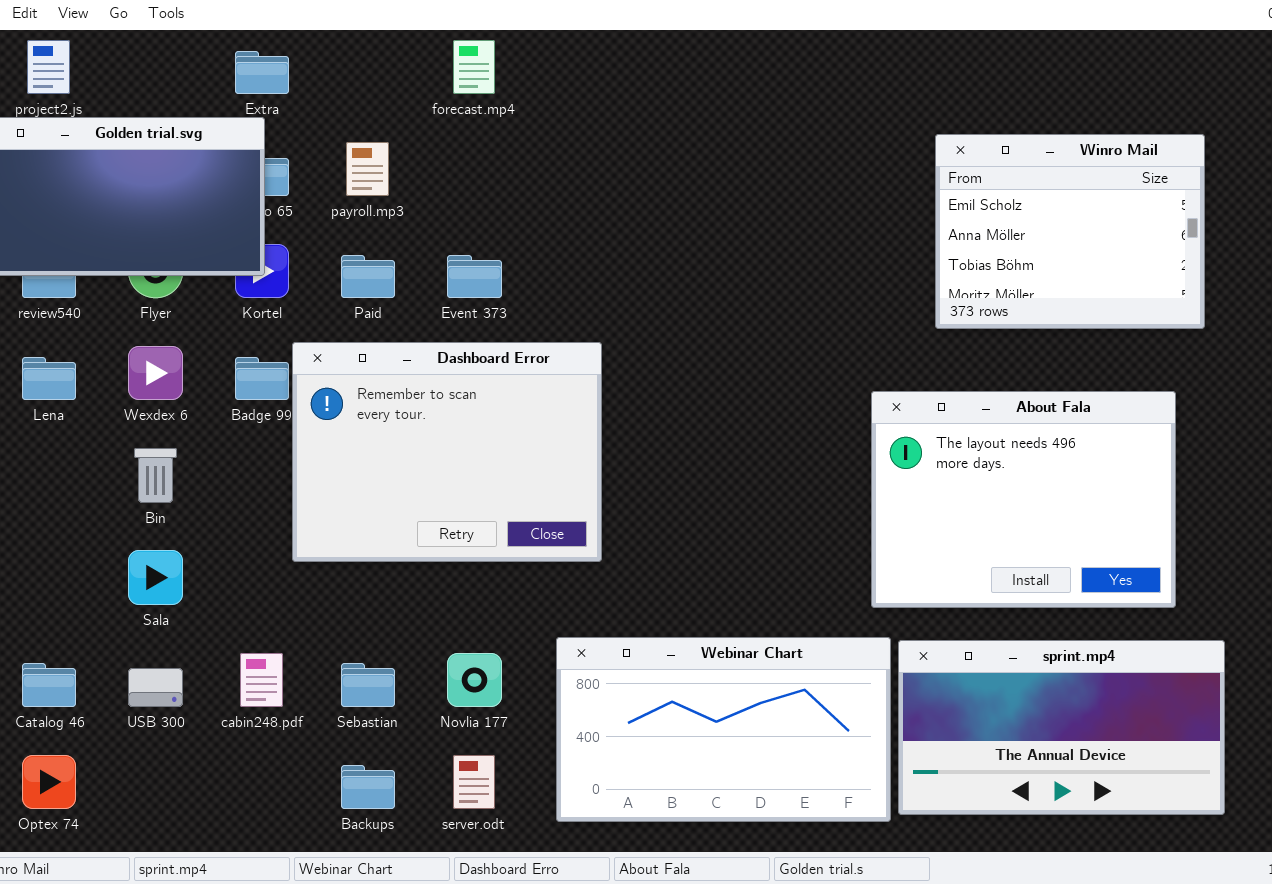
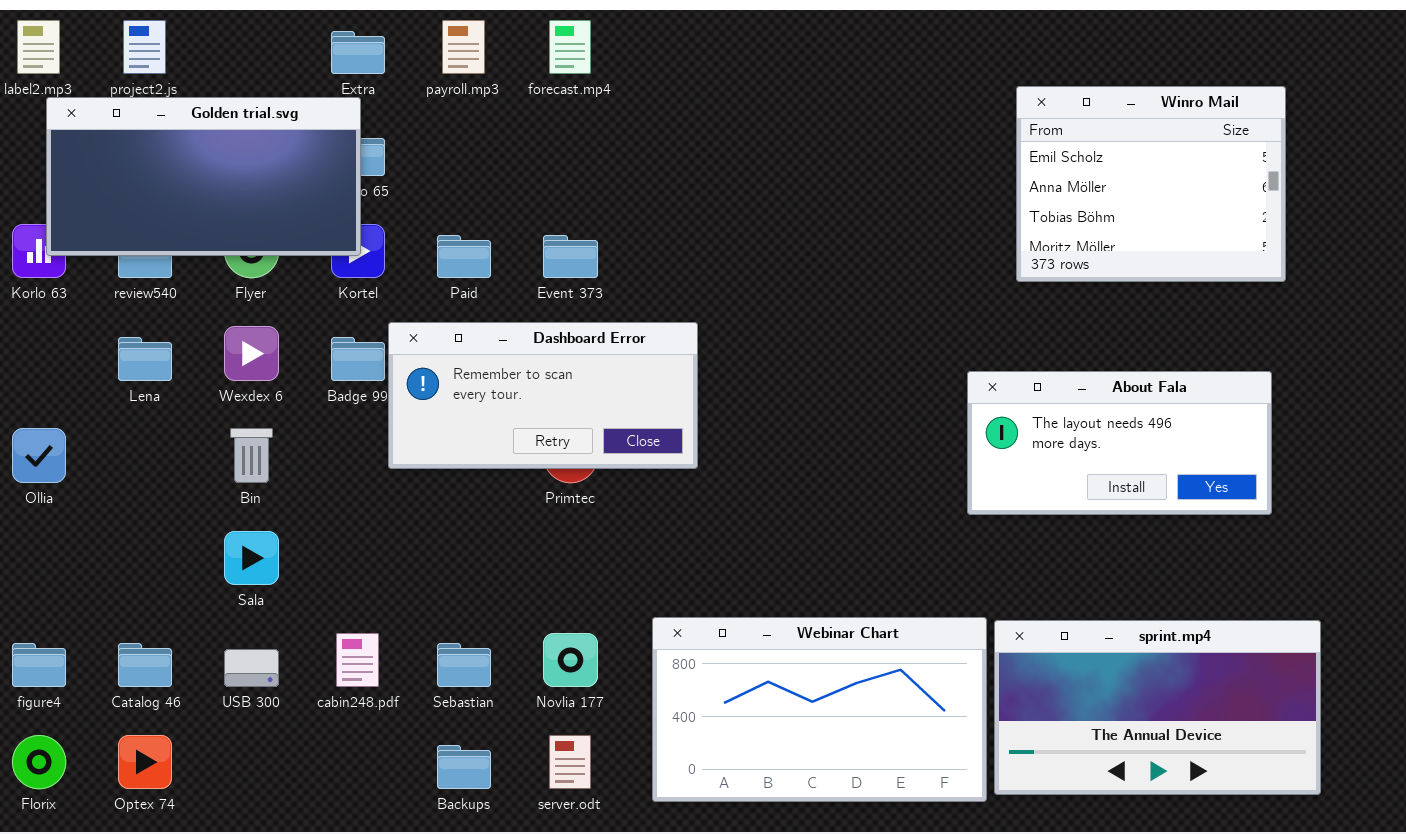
Winro Mail: [935,134,1205,329] -> [1016,86,1286,282], moved
payroll.mp3: [346,142,389,196] -> [442,20,485,74], moved
Dashboard Error: [292,342,602,562] -> [388,322,698,469], resized
About Fala: [871,391,1176,608] -> [967,371,1272,515], resized

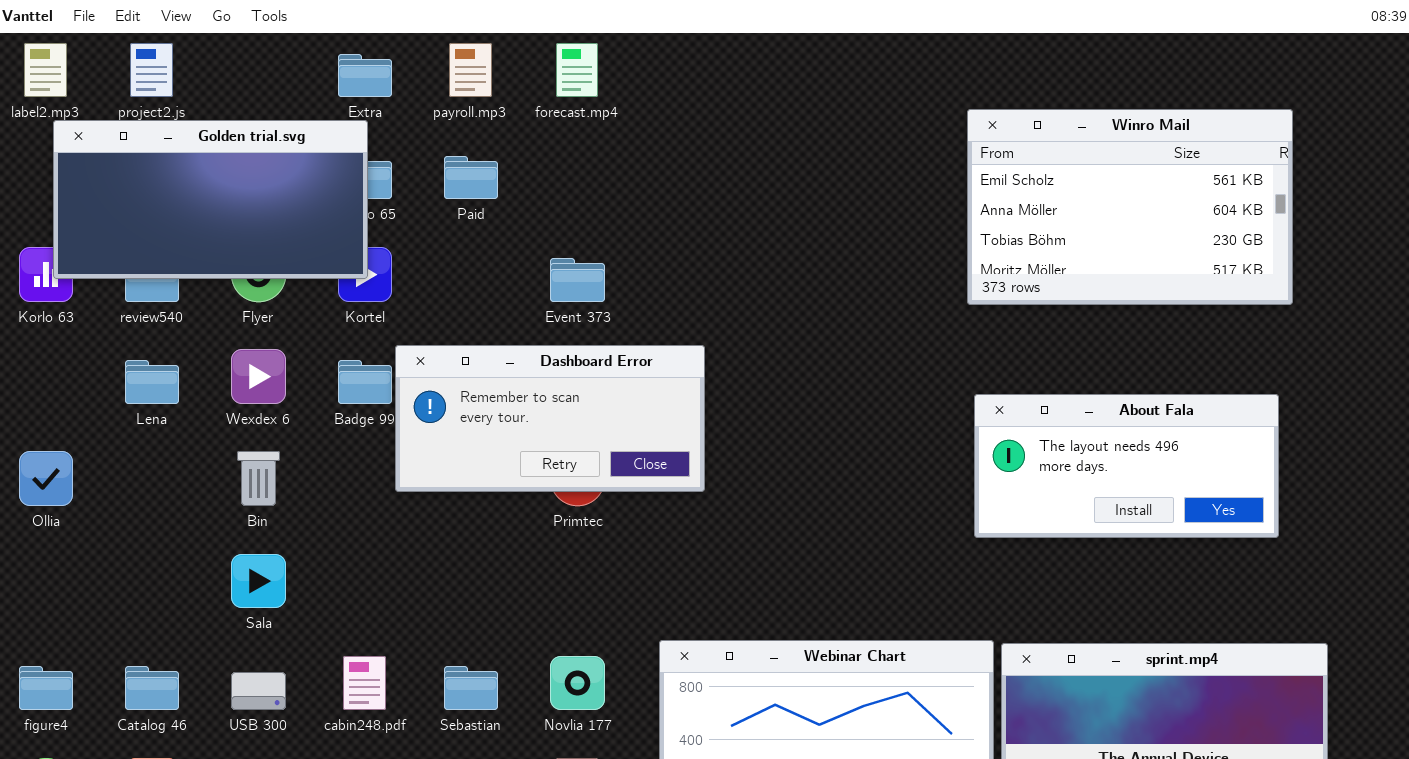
Winro Mail: [1016,86,1286,282] -> [967,109,1293,305], resized
Paid: [437,235,491,278] -> [444,156,498,199], moved

